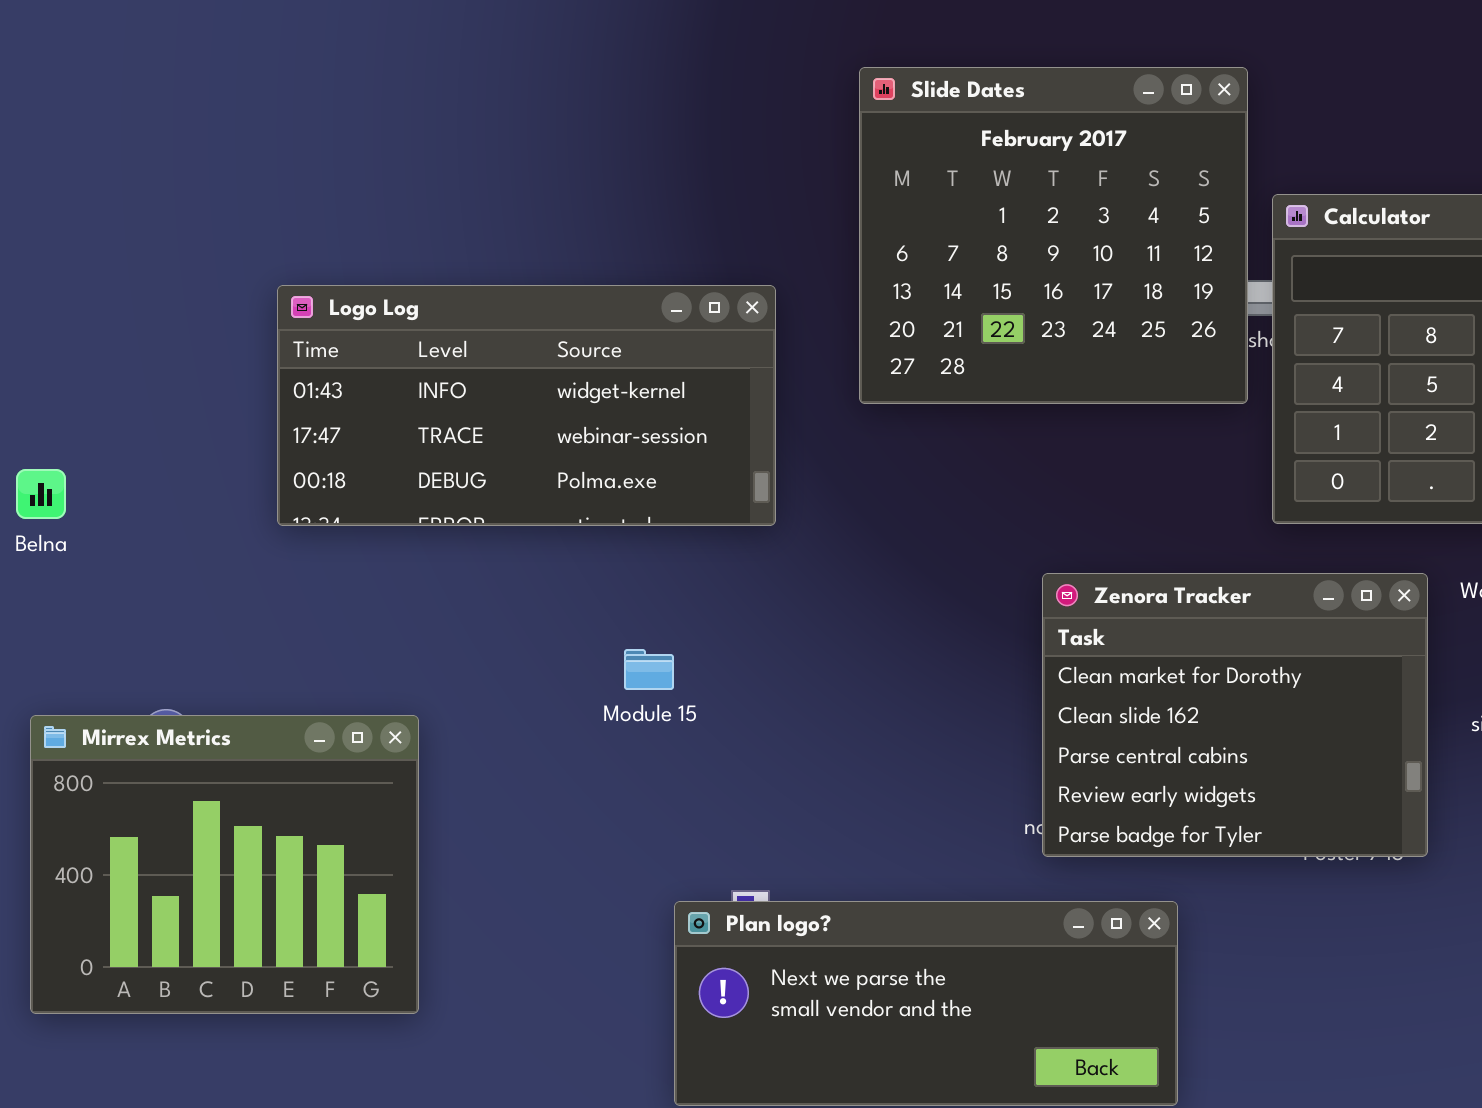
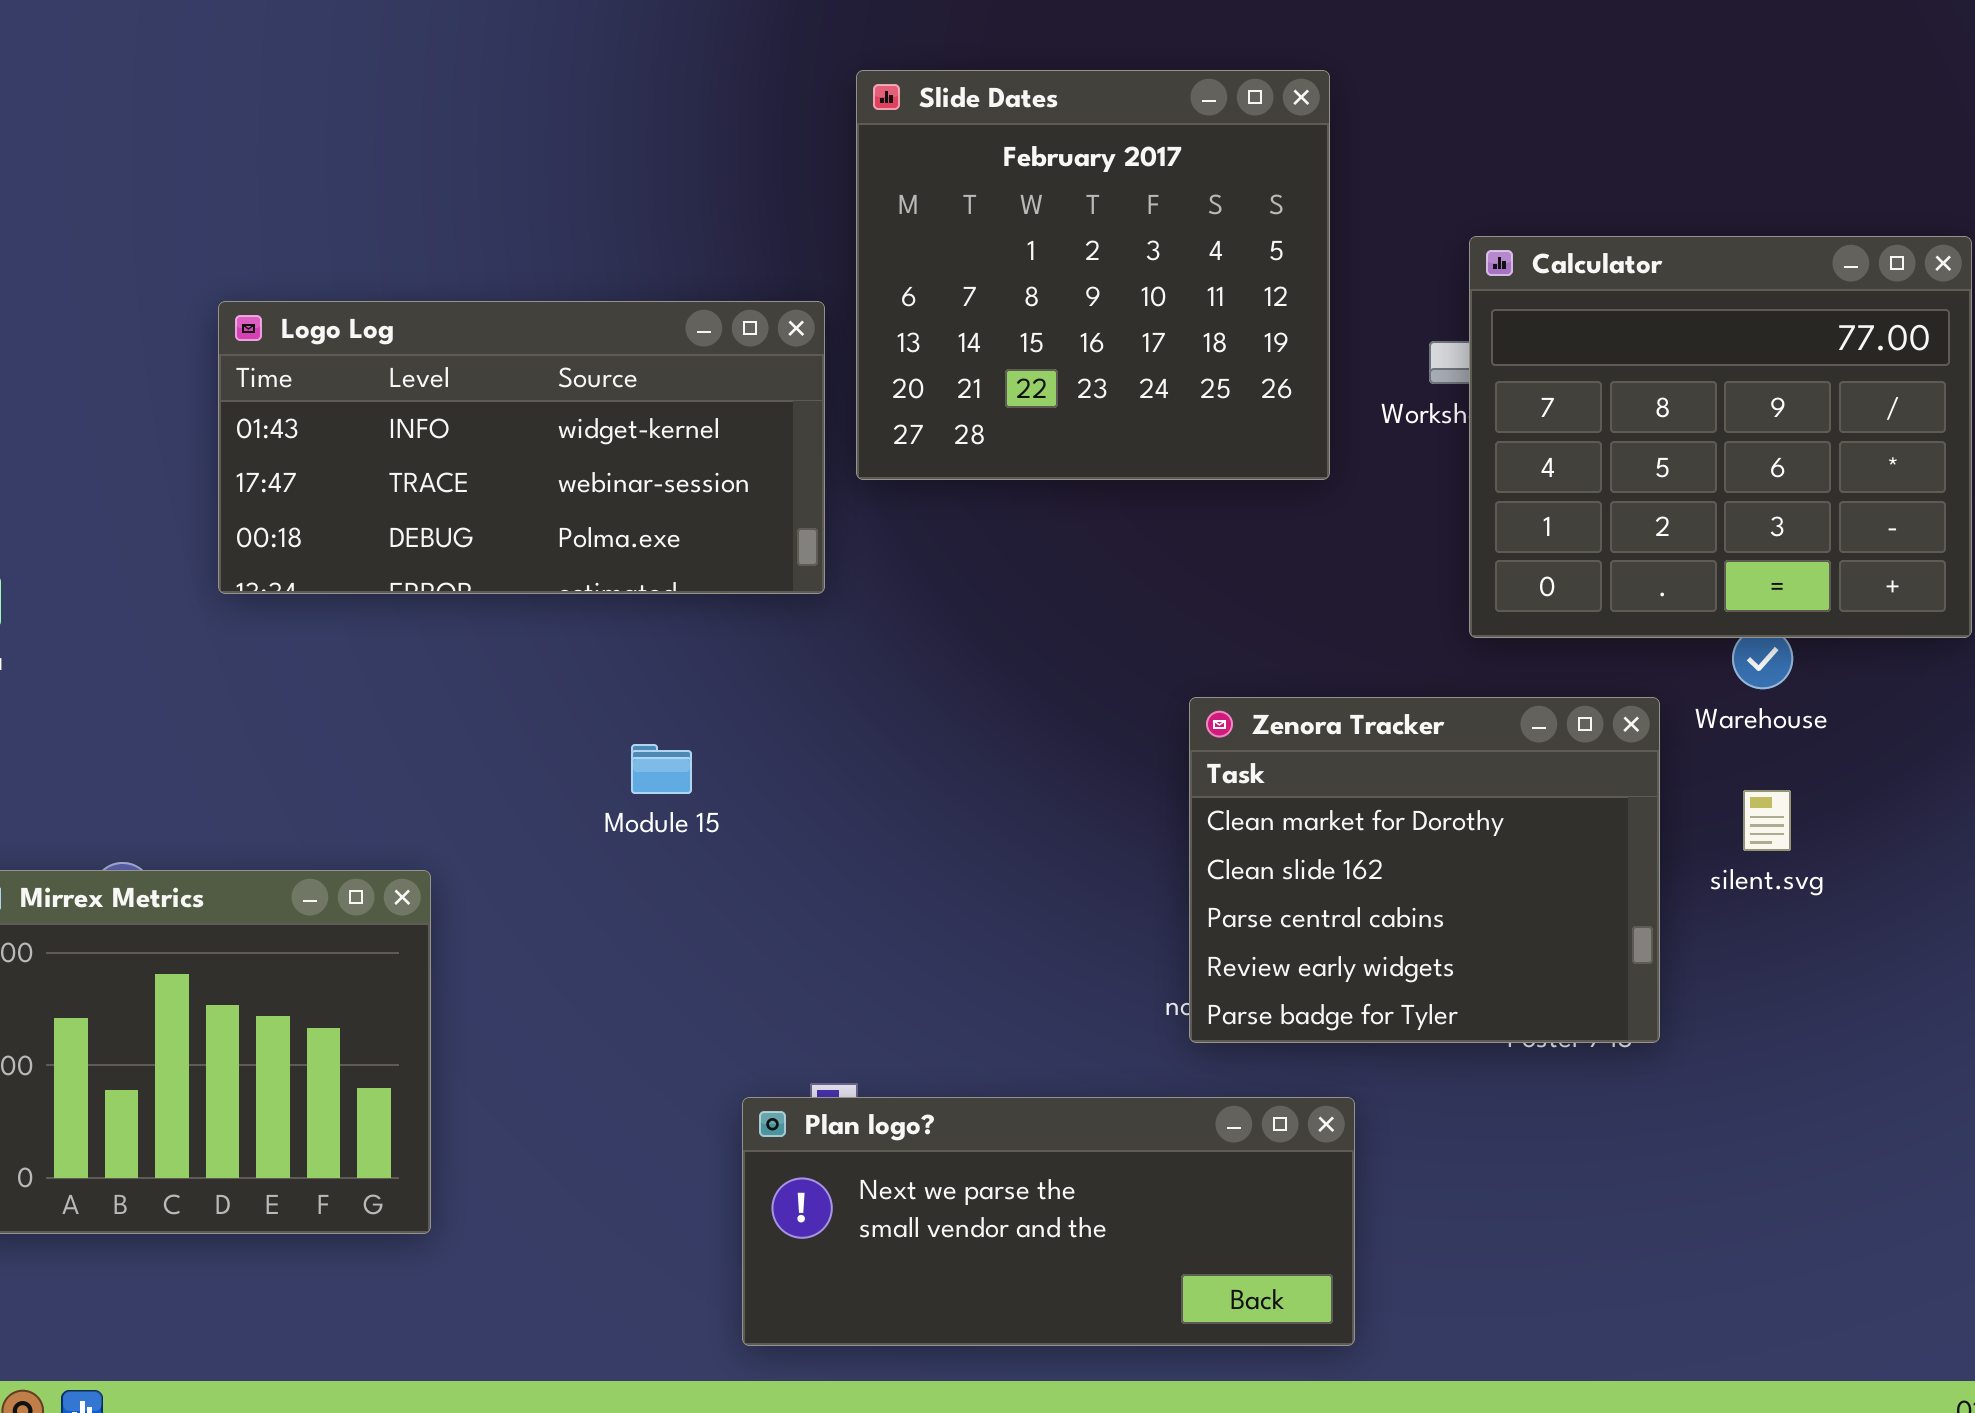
Slide Dates: [859,67,1248,404] -> [856,70,1330,480], moved
Logo Log: [277,285,776,526] -> [218,301,825,594], moved
Module 15: [624,649,674,690] -> [631,744,692,794], moved

